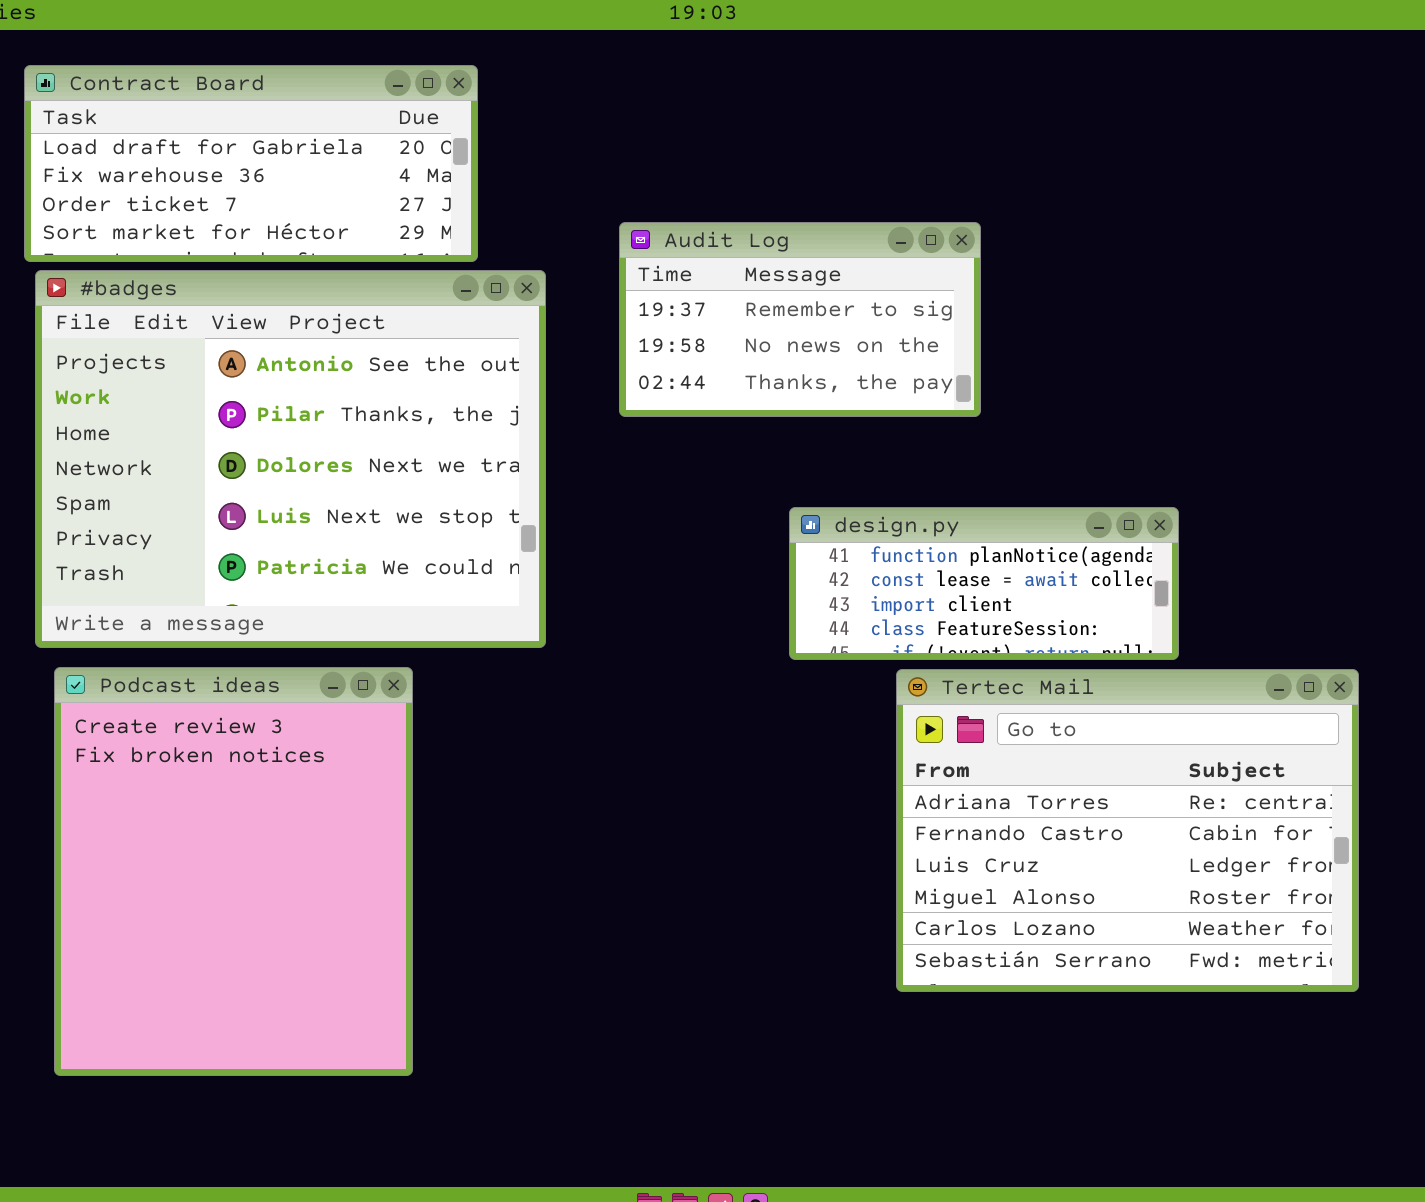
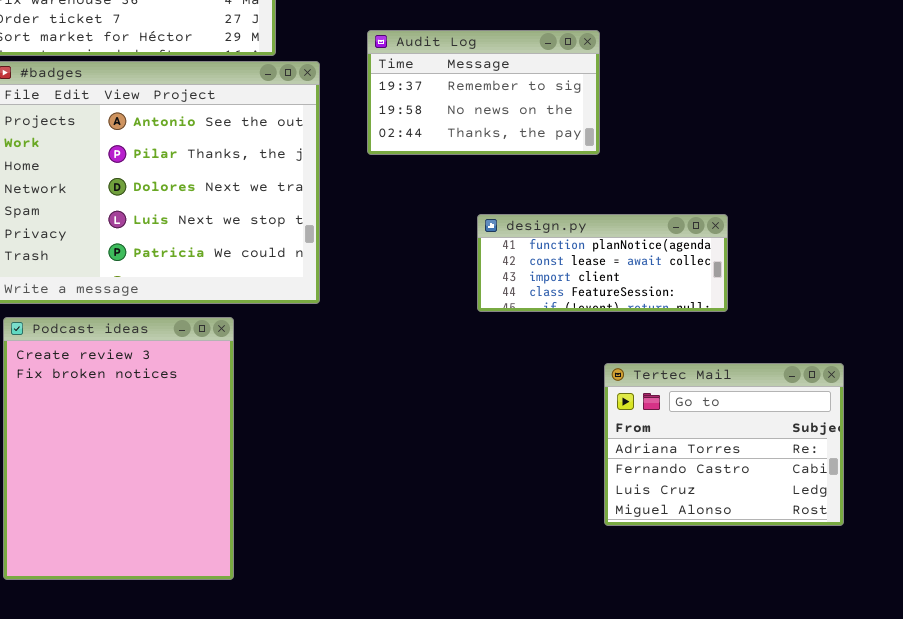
Tertec Mail: [896,669,1359,992] -> [604,363,844,526], resized

